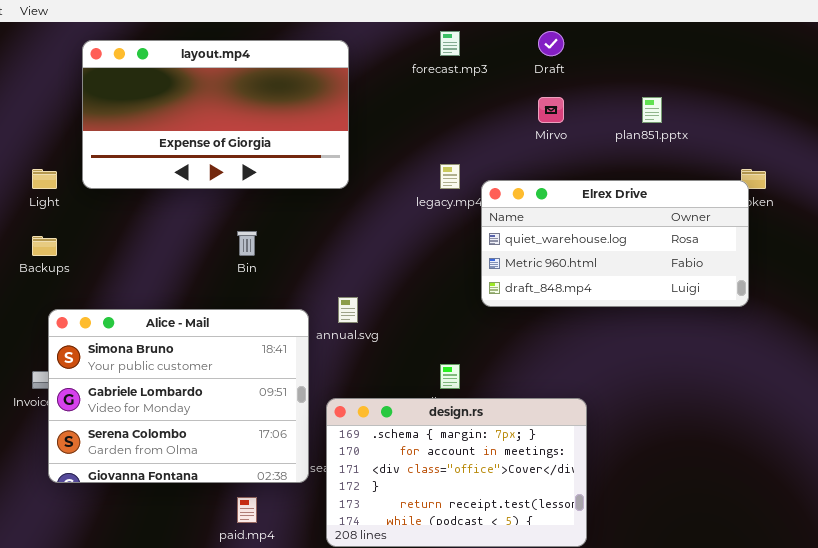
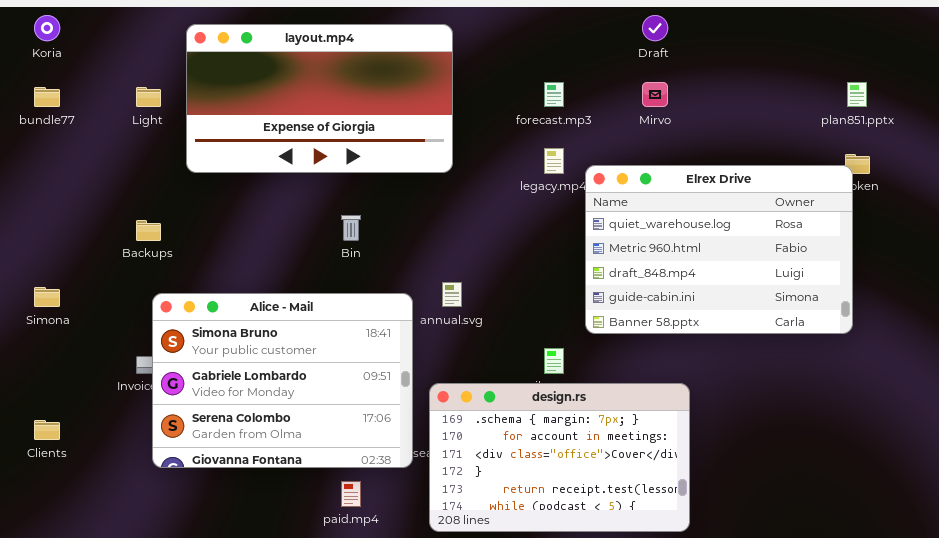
forecast.mp3: [440,31,460,56] -> [544,82,564,107], moved
plan851.pptx: [642,97,662,123] -> [847,82,867,107], moved
Light: [32,169,57,189] -> [136,87,161,107], moved
Elrex Drive: [481,180,749,307] -> [585,165,853,334], resized

